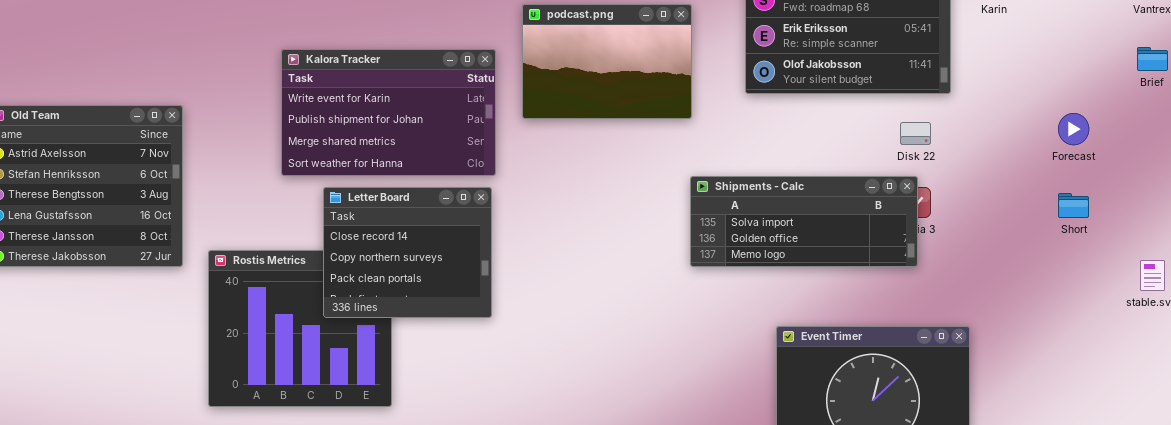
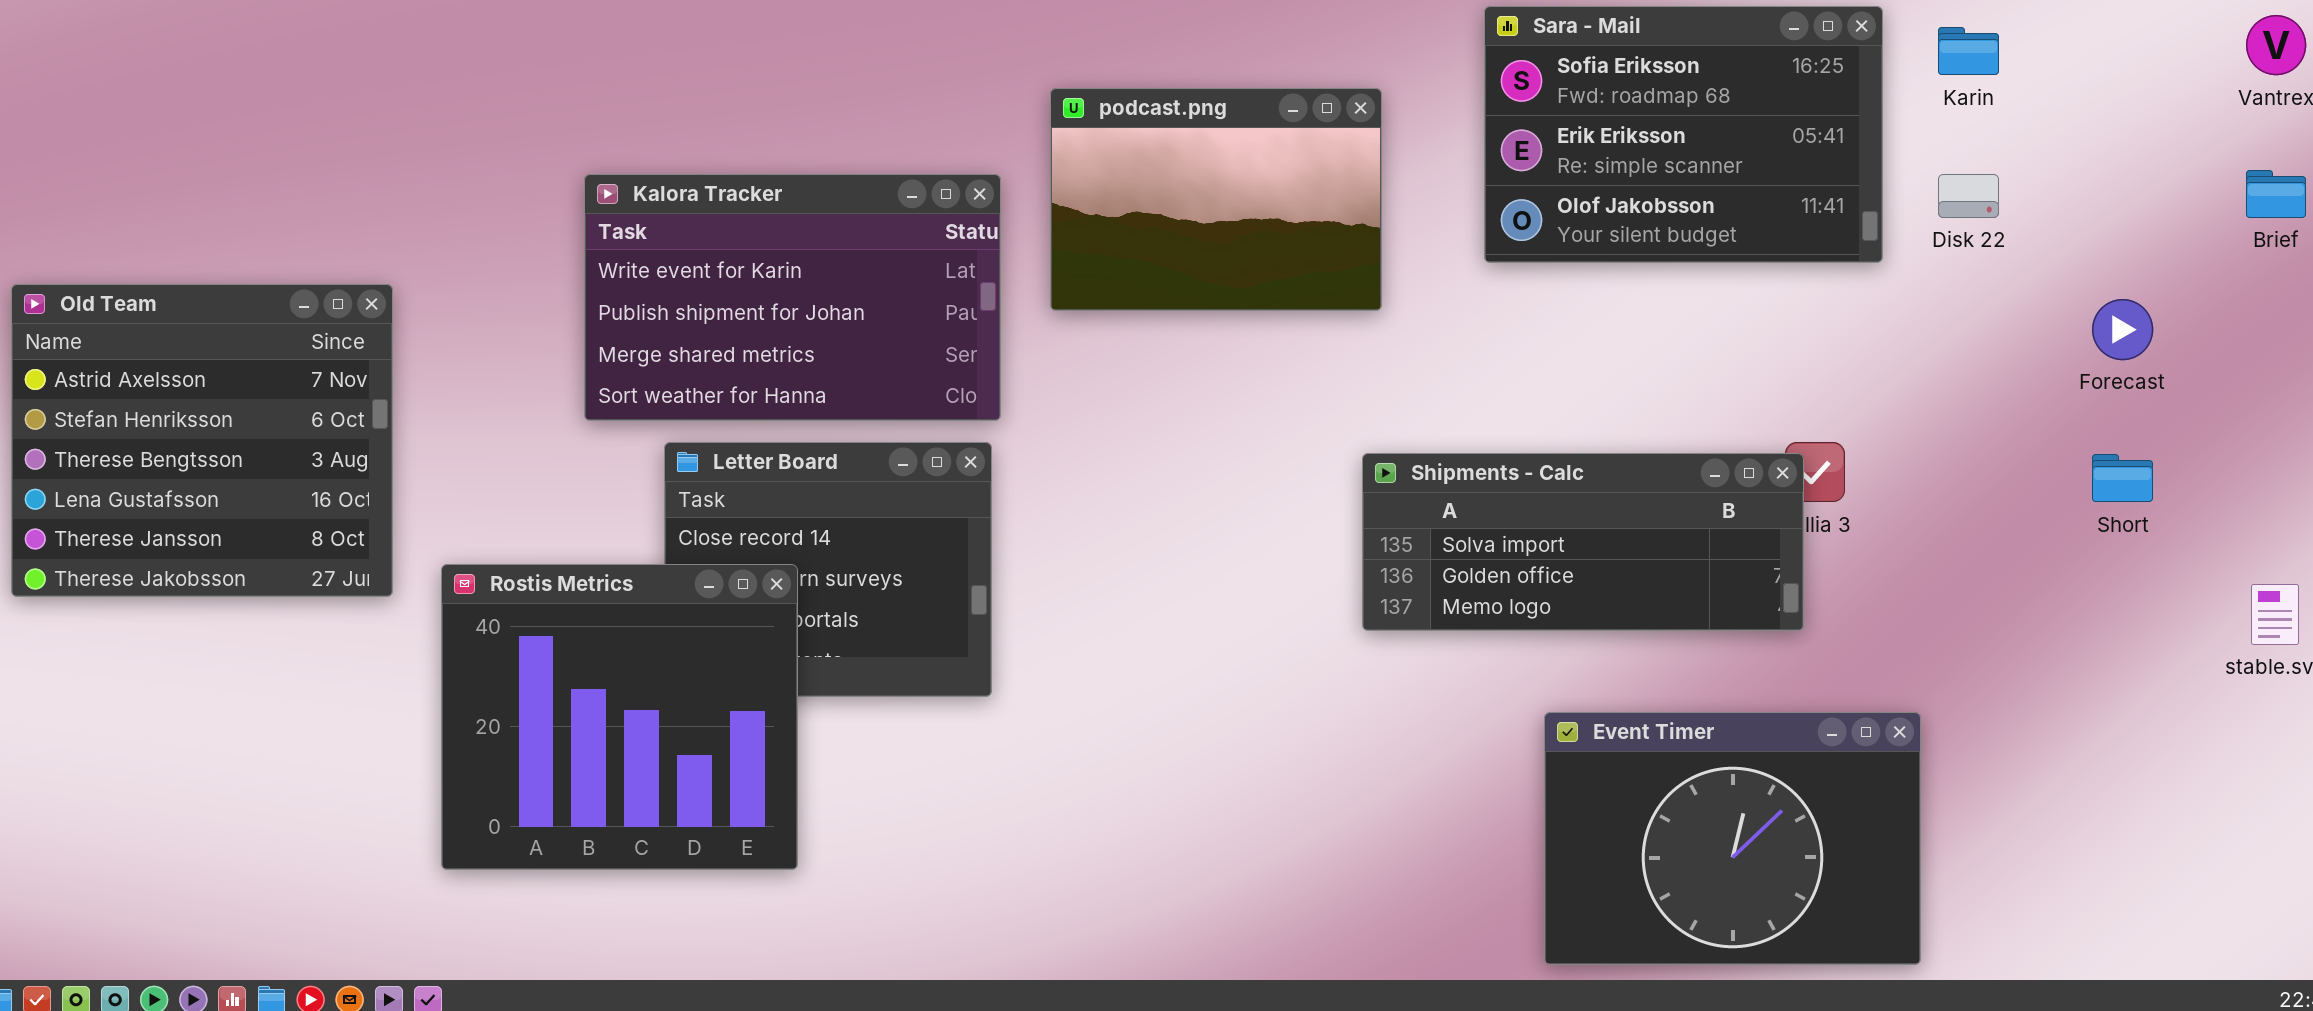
Disk 22: [900,122,931,145] -> [1938,174,1999,218], moved
Shipments - Calc: [690,176,918,267] -> [1362,453,1804,631], moved
Rostis Metrics: [208,250,392,407] -> [441,564,798,870], raised

